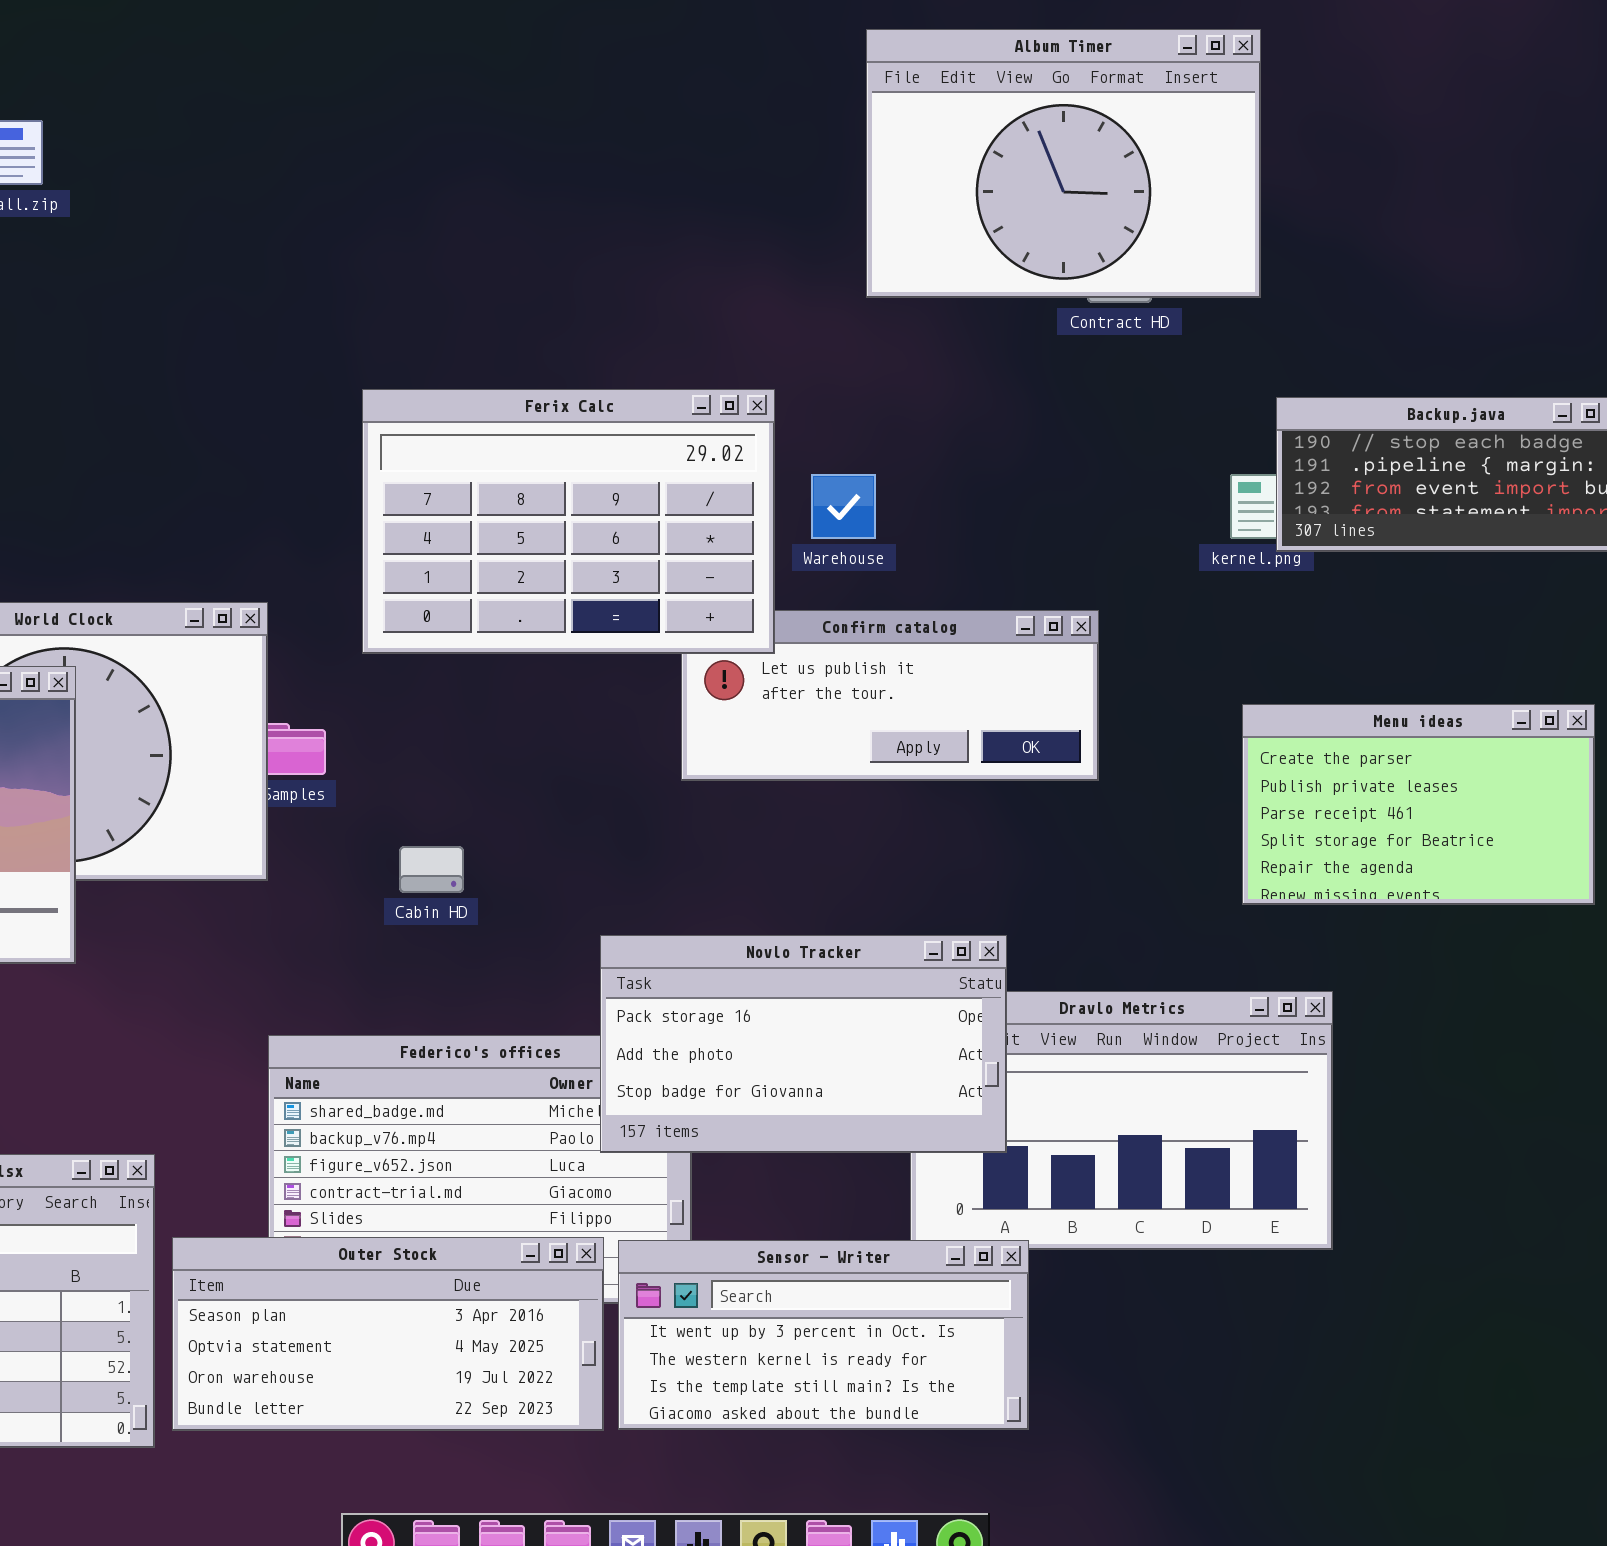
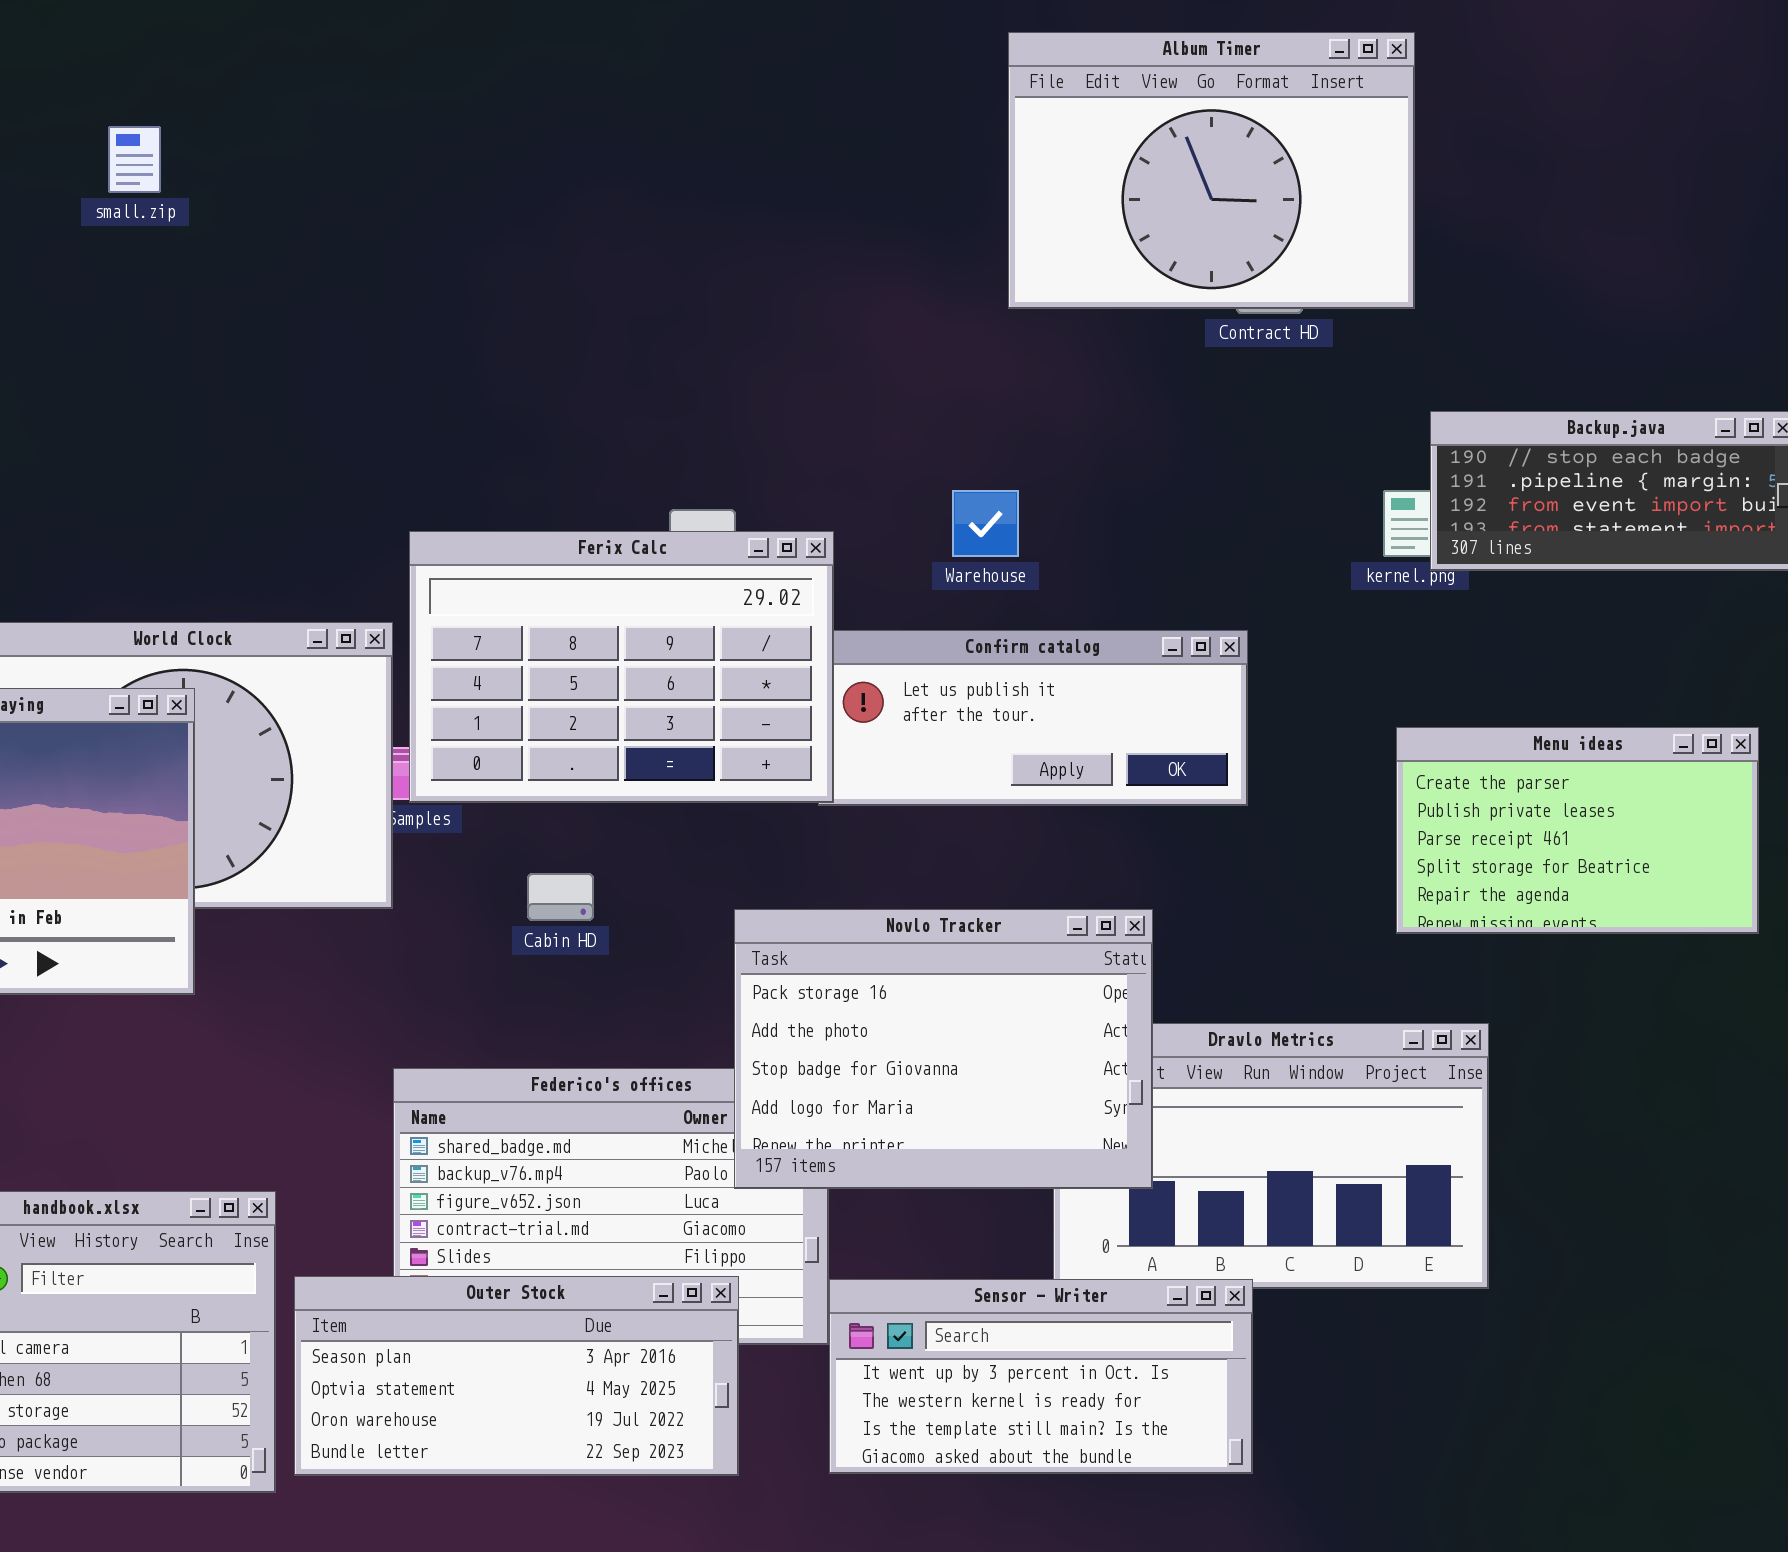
Ferix Calc: [362,389,775,654] -> [409,531,834,803], moved
Novlo Tracker: [600,935,1007,1153] -> [734,909,1153,1189], resized
Sensor - Writer: [618,1240,1029,1430] -> [829,1279,1253,1474], moved

